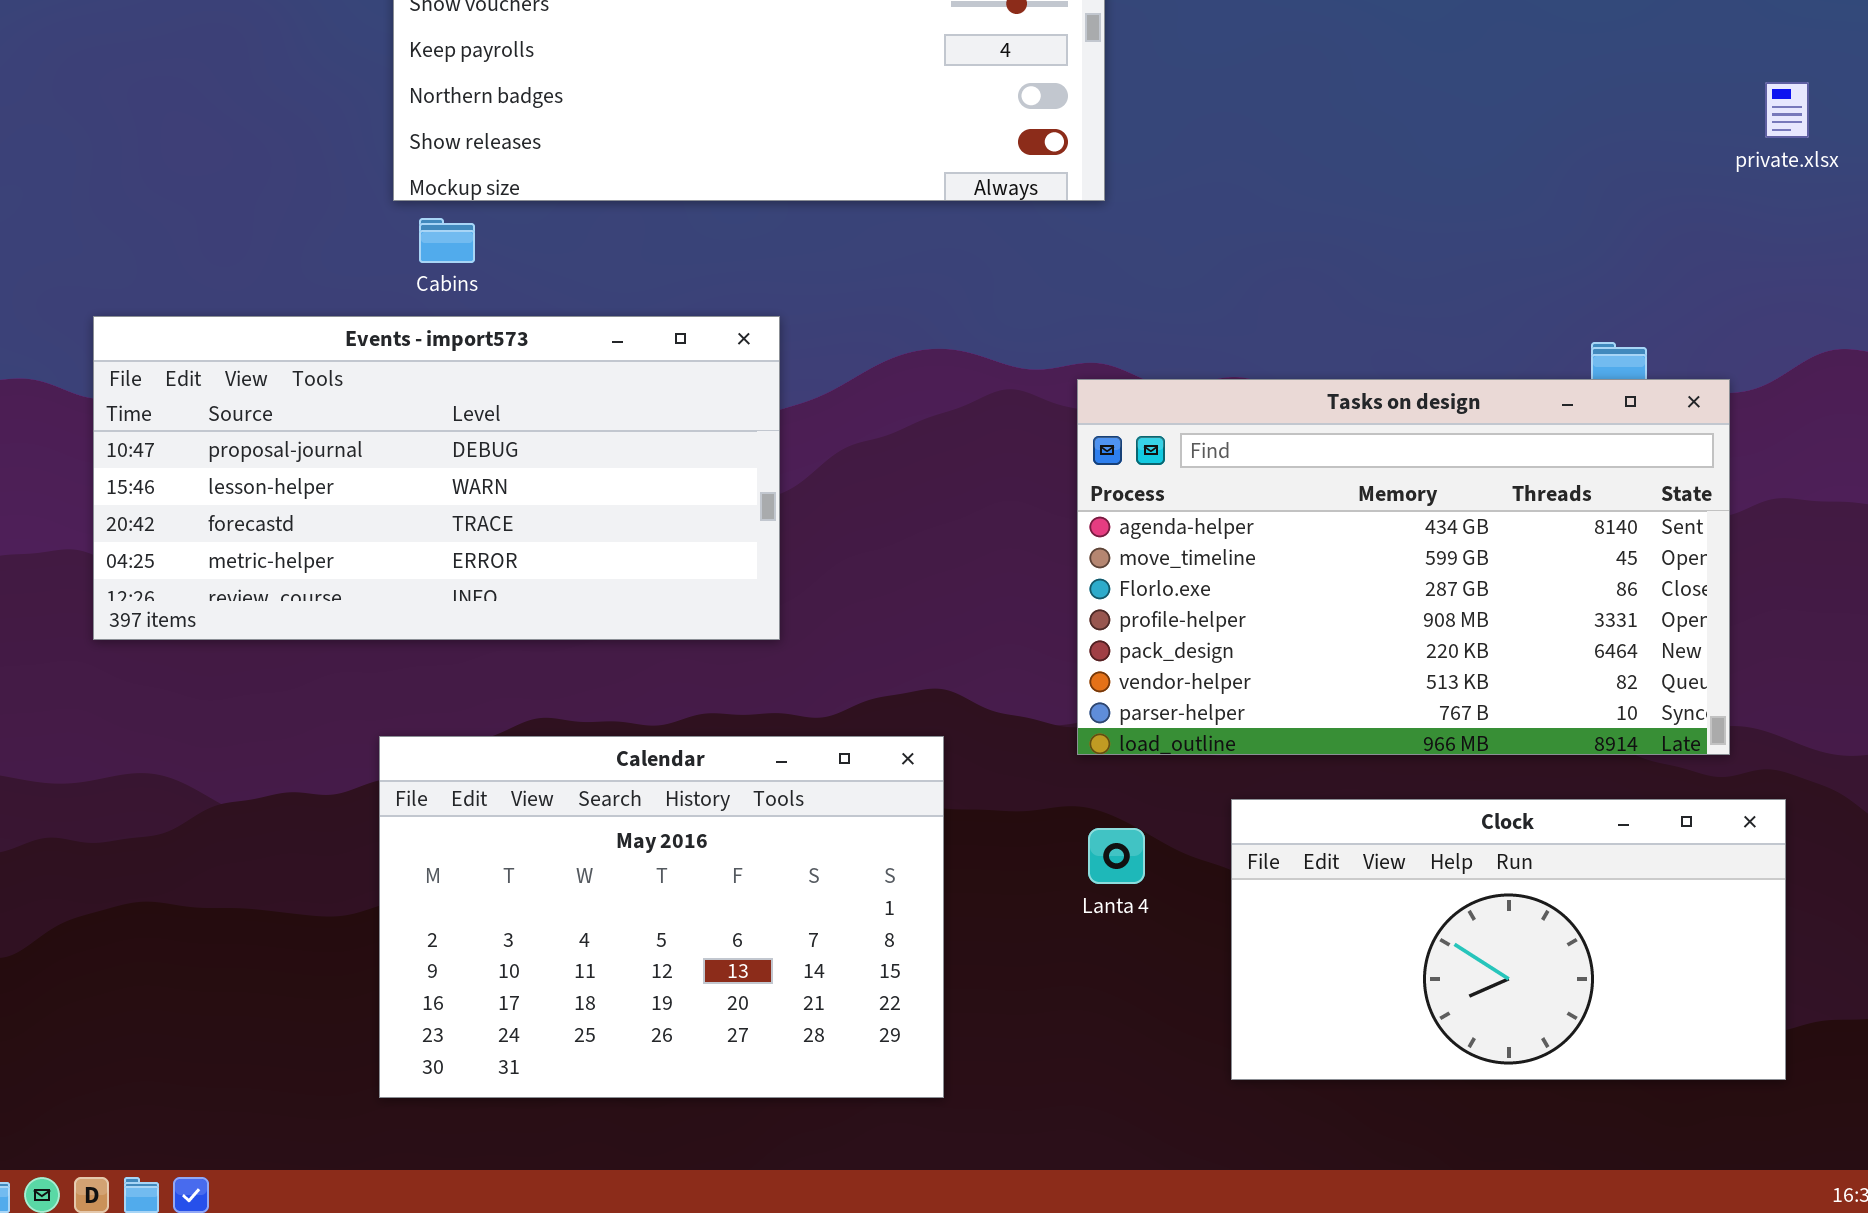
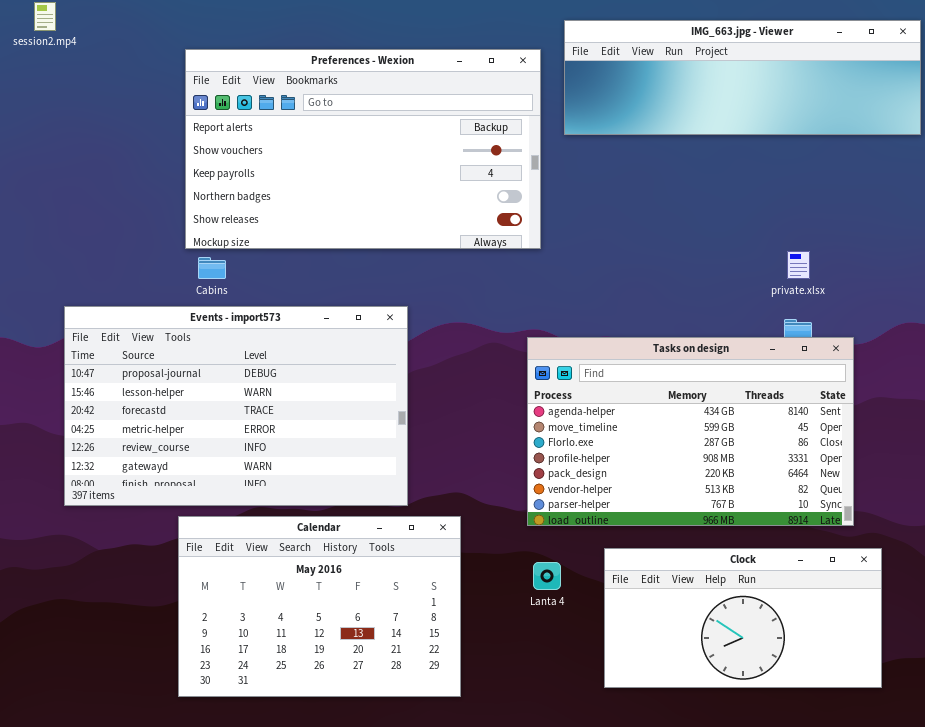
private.xlsx: [1765,82,1809,138] -> [787,251,810,279], moved
Events - import573: [93,316,780,640] -> [64,306,408,506], moved, resized

